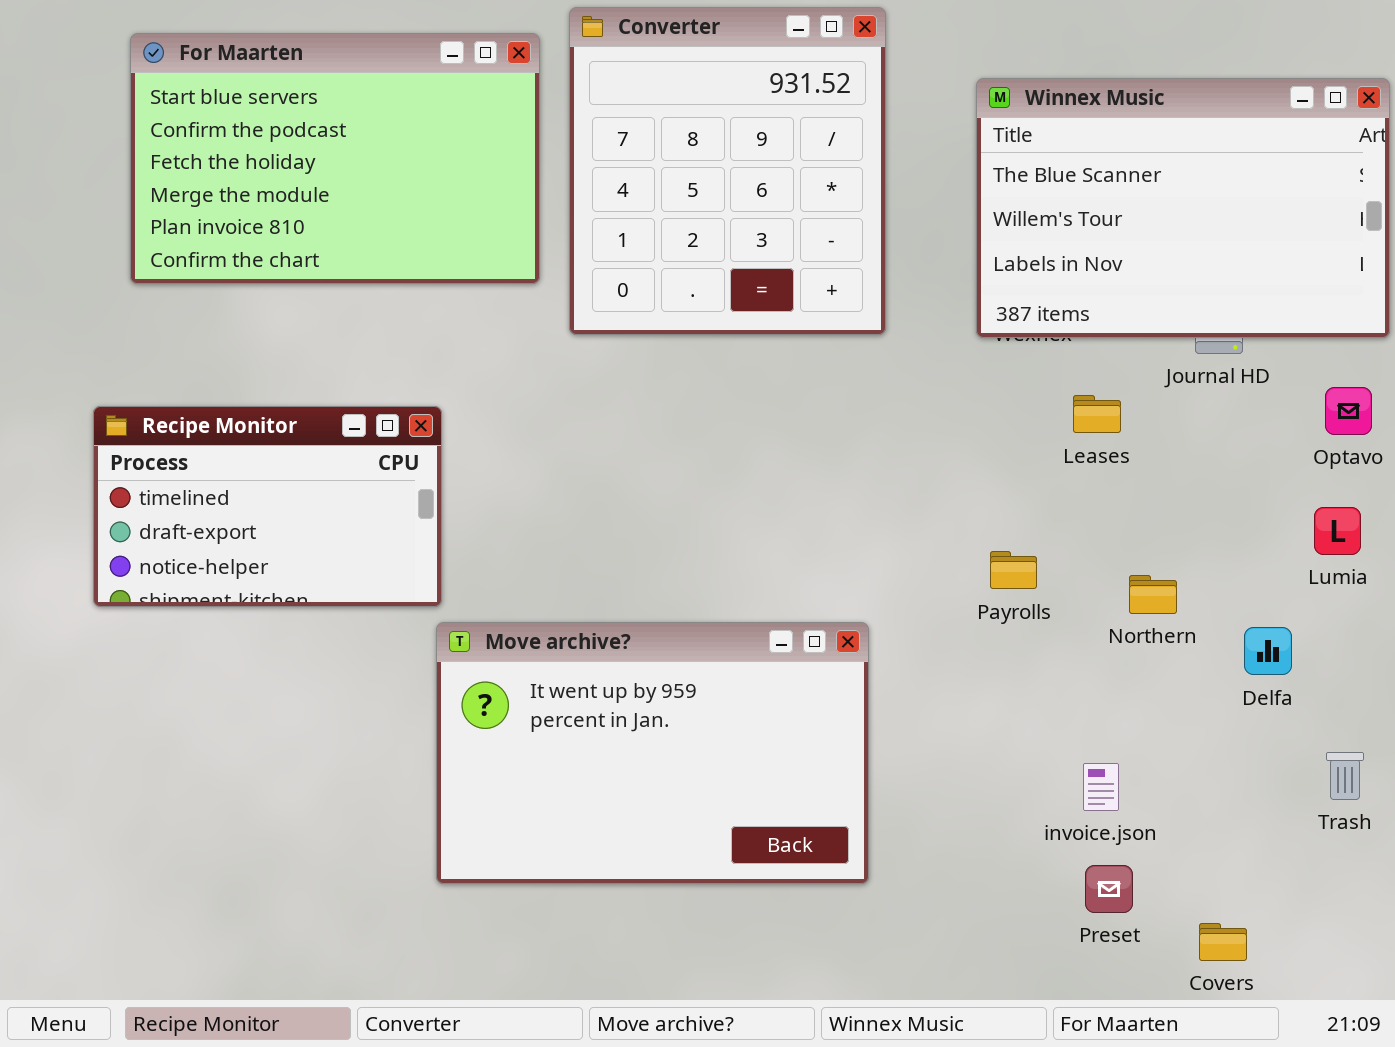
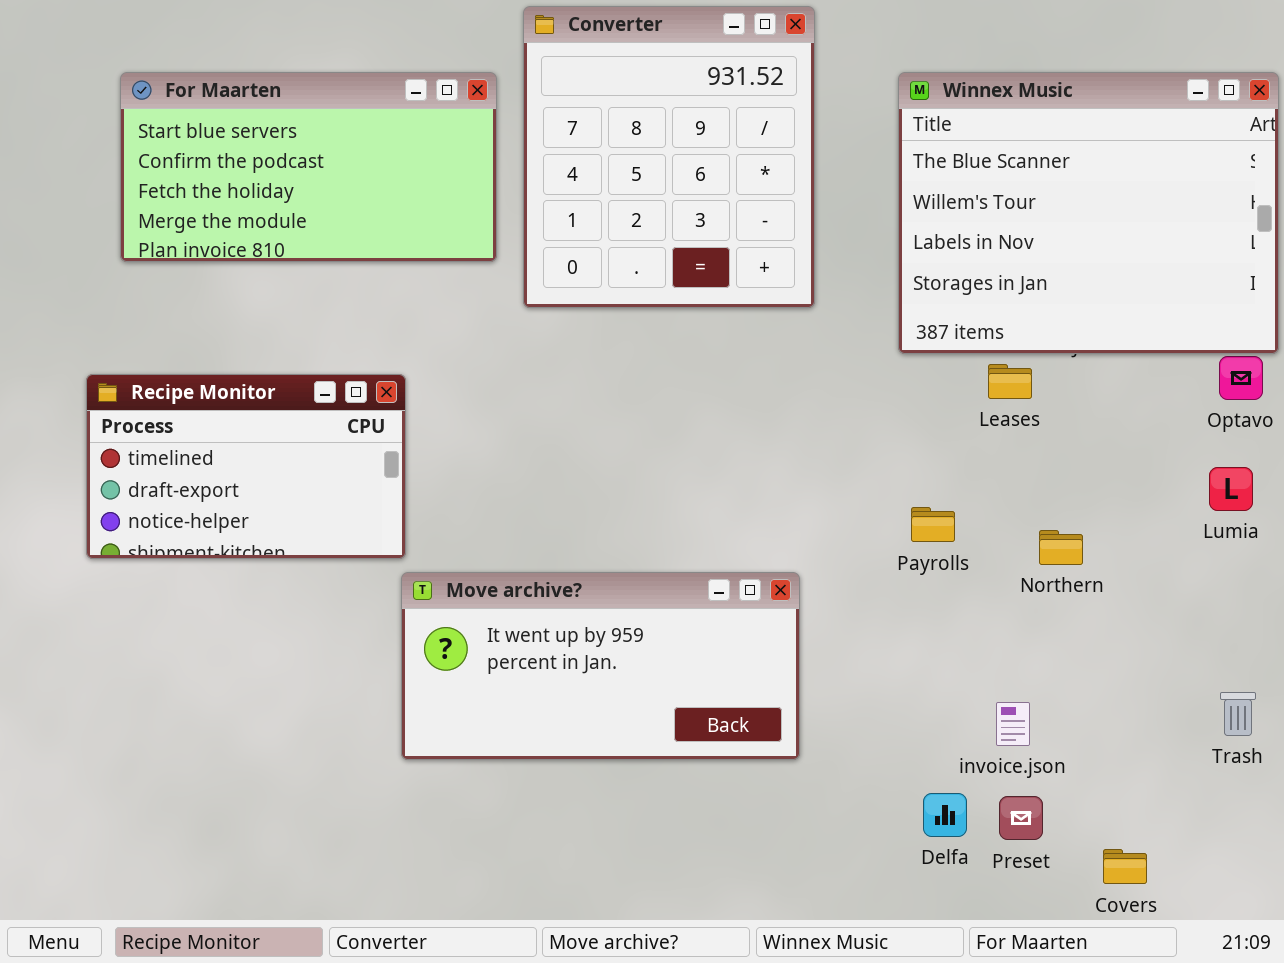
For Maarten: [130,33,540,284] -> [120,72,497,262], resized
Winnex Music: [976,78,1390,338] -> [898,72,1279,354], resized
Move archive?: [436,622,869,884] -> [401,572,800,760], resized
Delfa: [1244,627,1292,675] -> [923,793,967,837], moved

